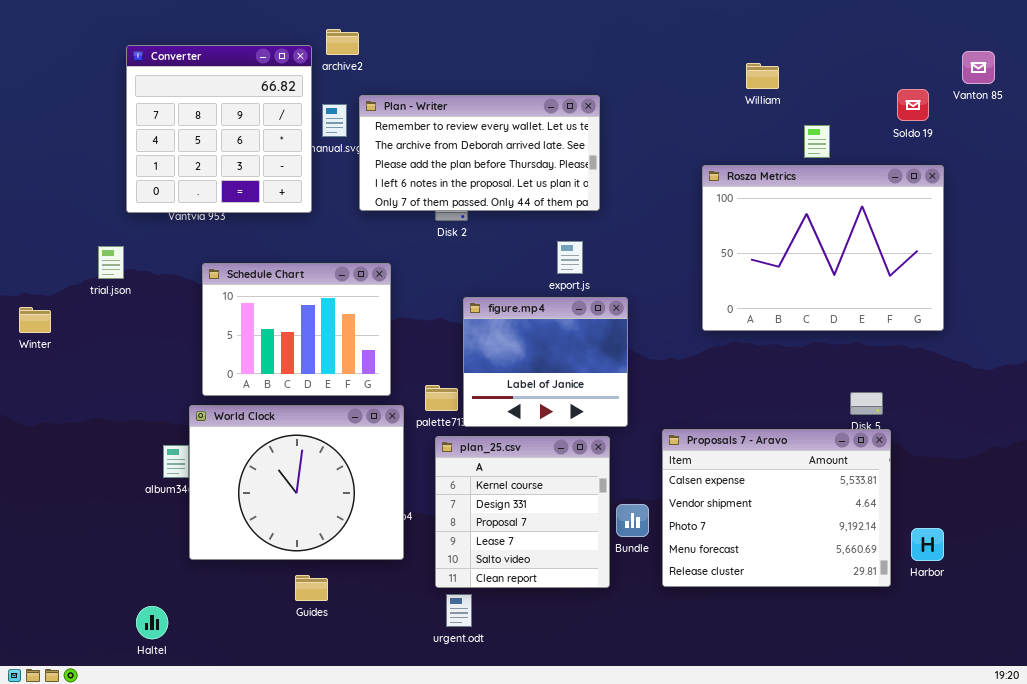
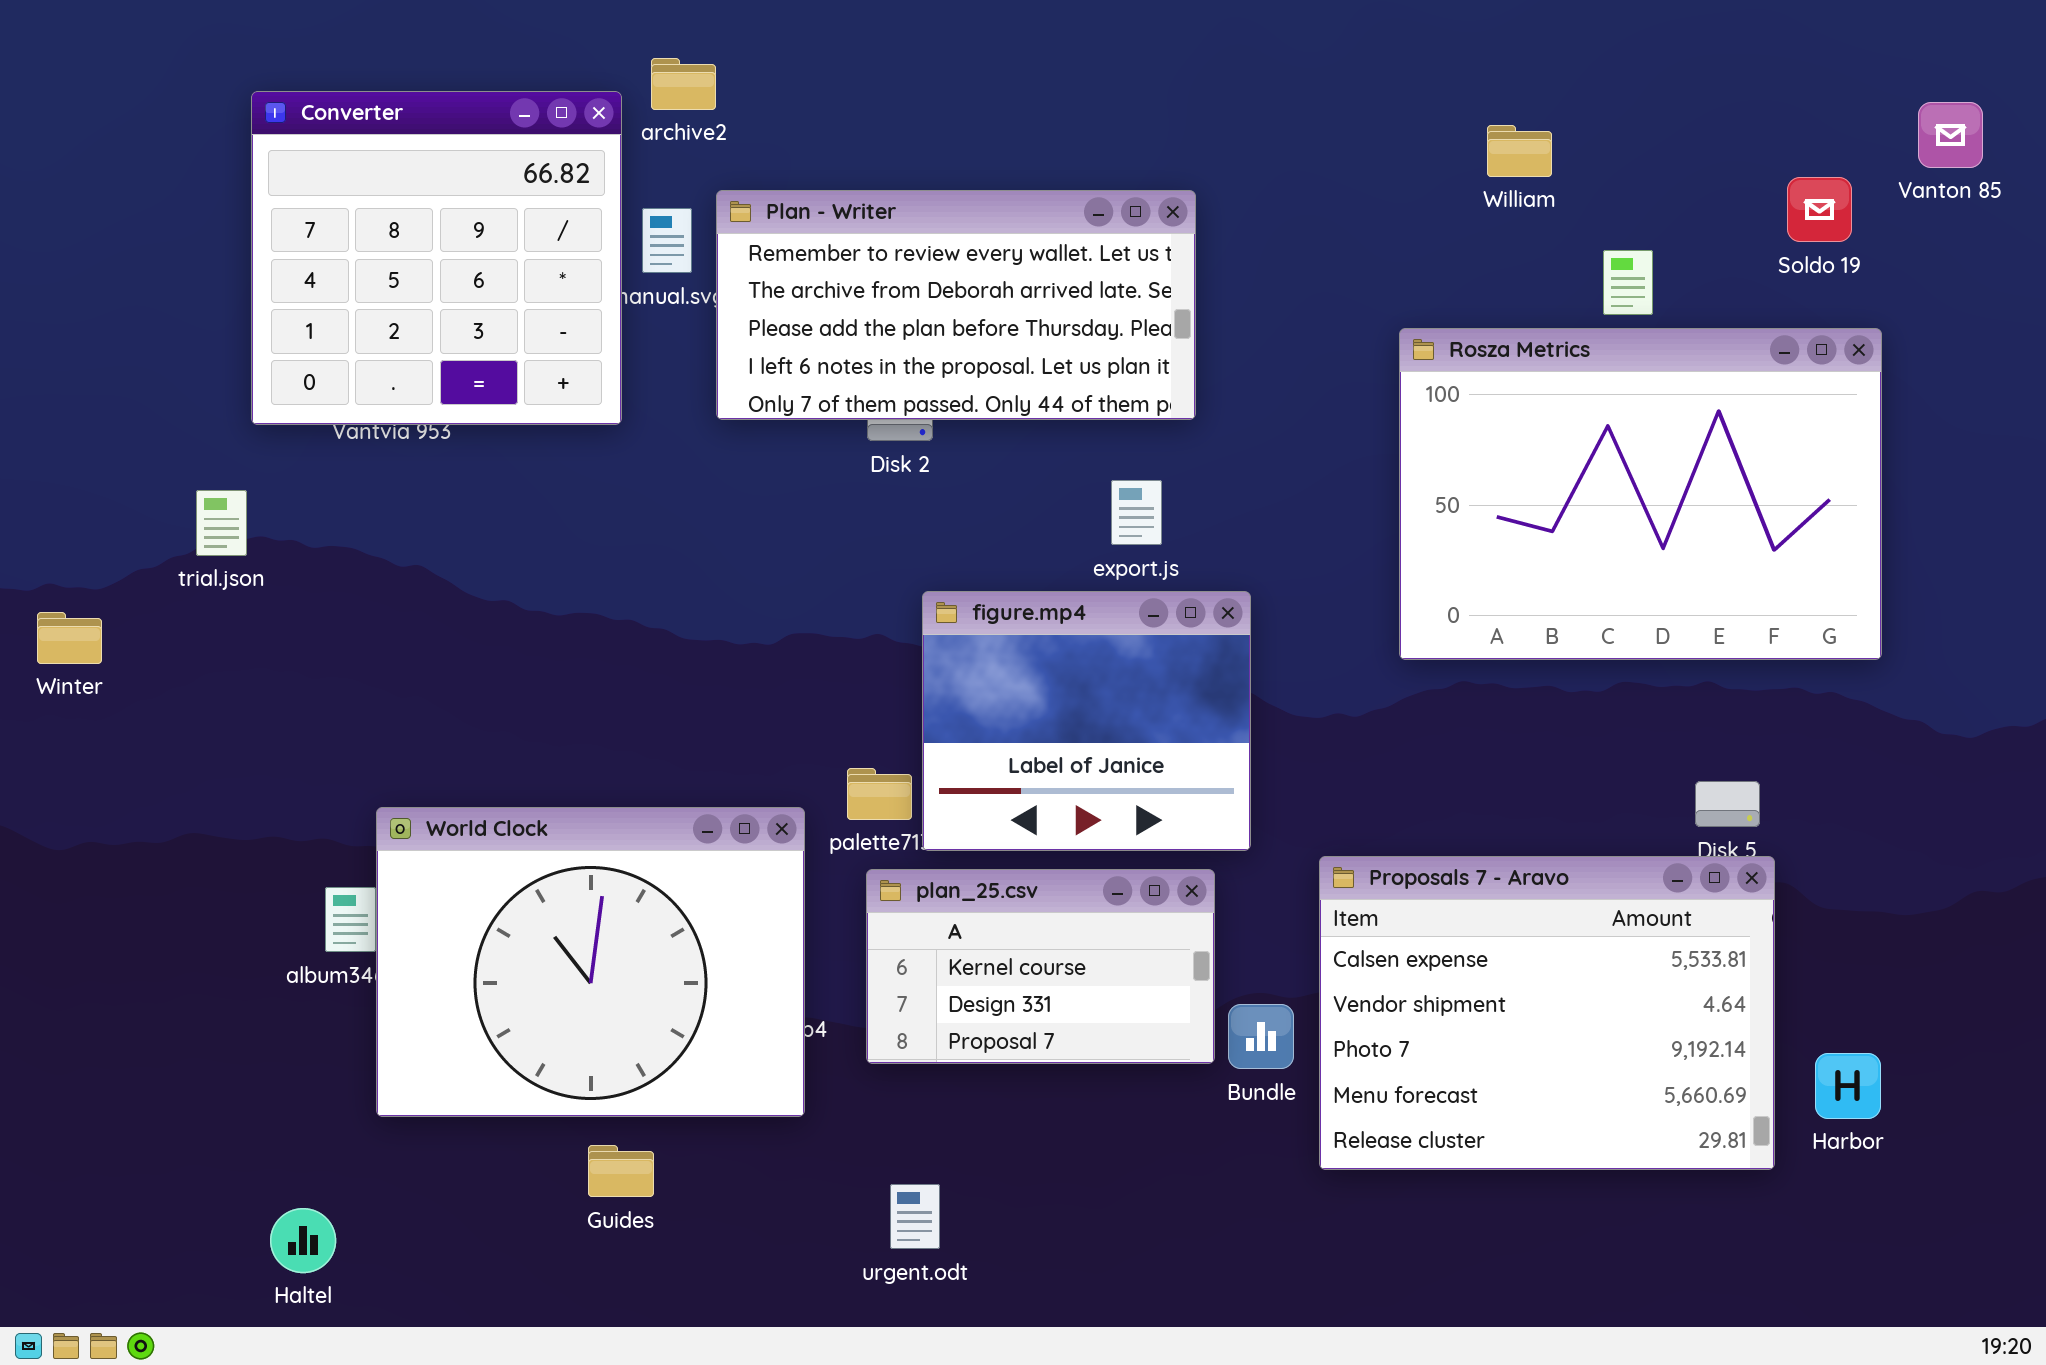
Schedule Chart: [202,263,391,396] -> none, closed
plan_25.csv: [435,436,610,588] -> [866,869,1215,1064], resized

